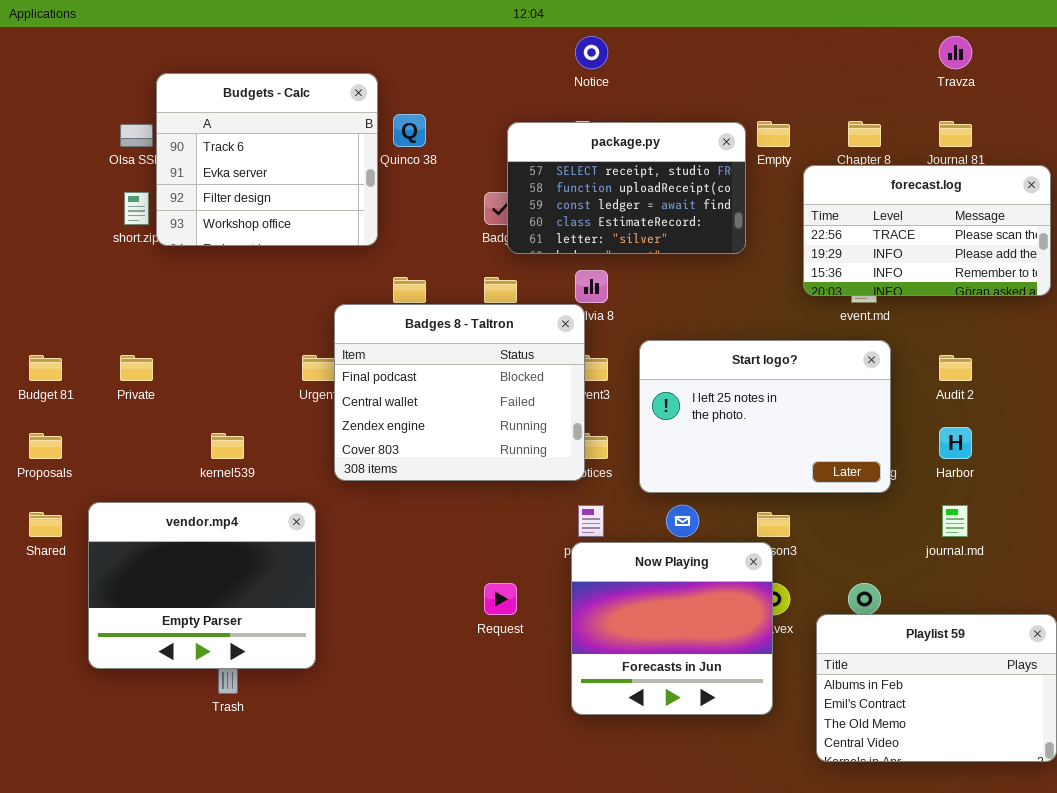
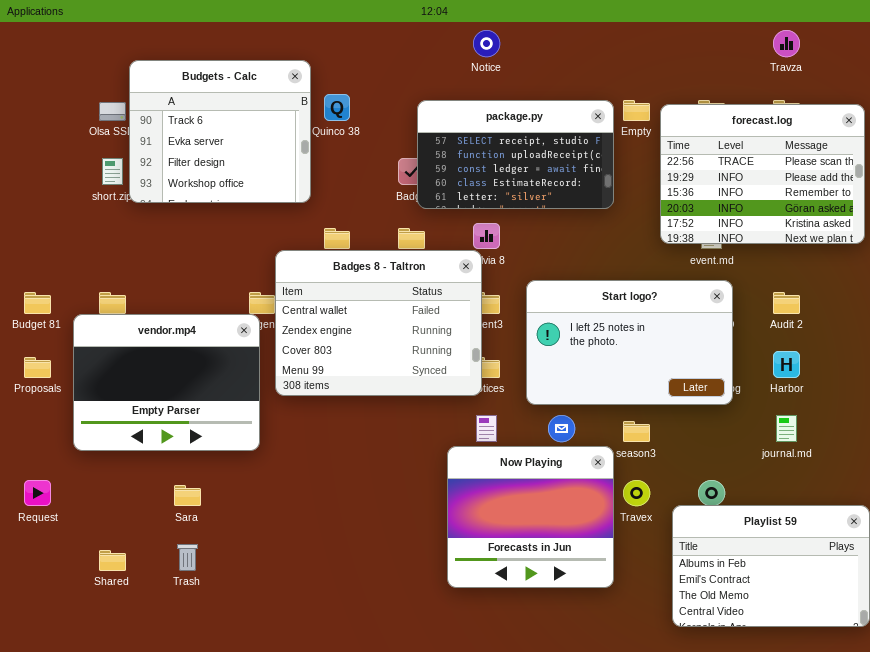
forecast.log: [803,165,1051,296] -> [660,104,865,244], resized
Badges 8 - Taltron: [334,304,585,481] -> [275,250,482,396], scrolled down 1 row
vendor.mp4: [88,502,316,669] -> [73,314,260,451], moved
Shared: [29,512,62,537] -> [99,550,126,571], moved
Now Playing: [571,542,773,715] -> [447,446,614,588], moved
Request: [484,583,517,615] -> [24,480,51,506], moved

